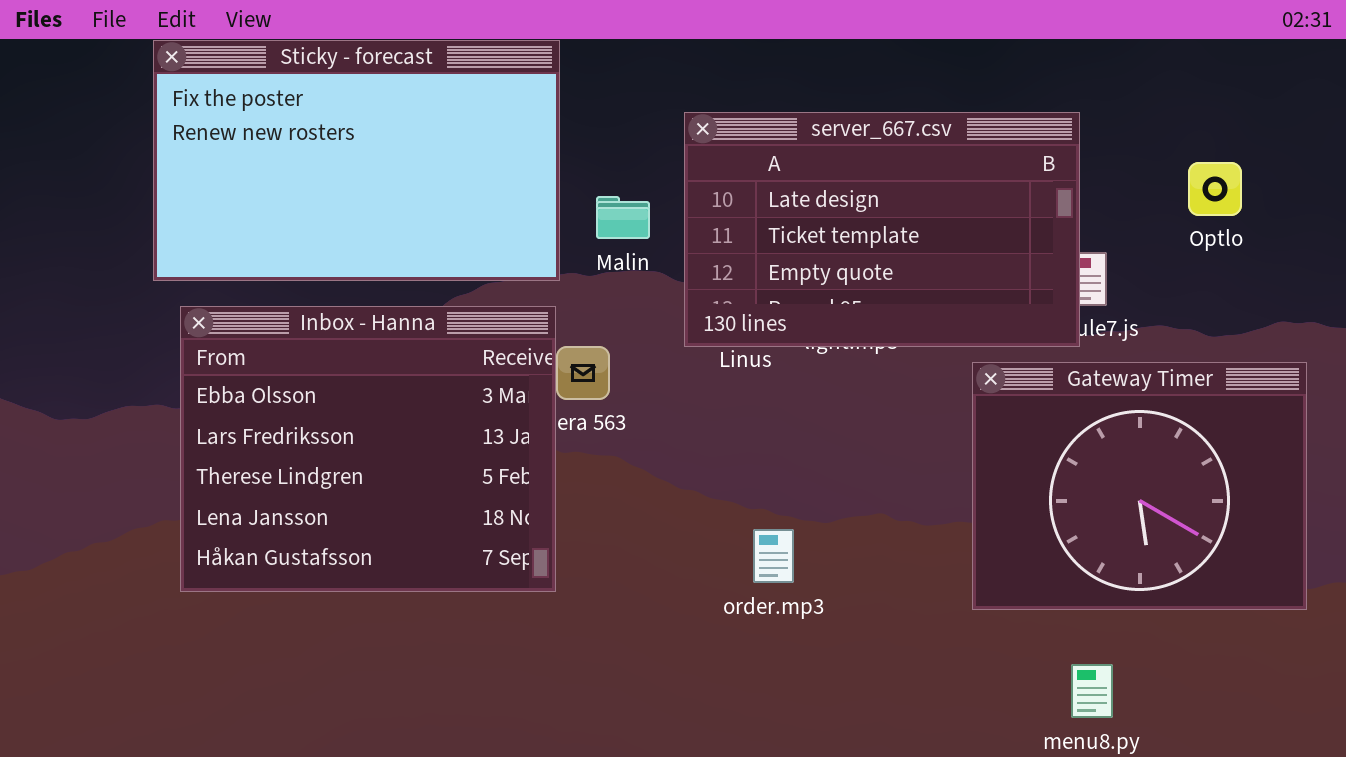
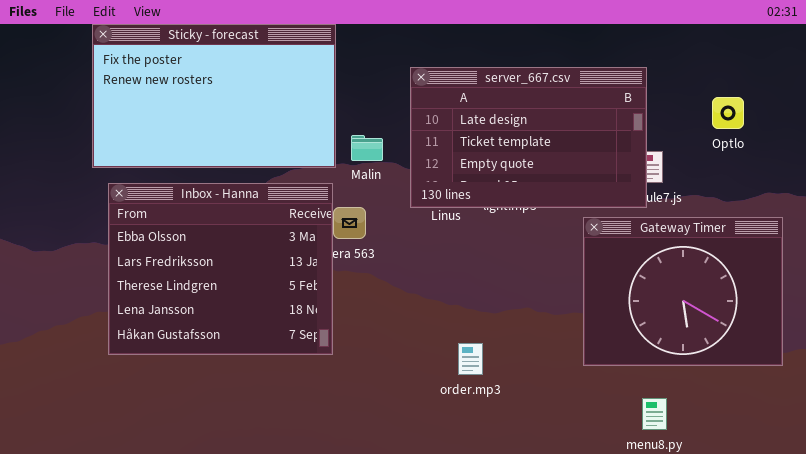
Malin: [596,196,650,239] -> [351,135,383,161], moved
order.mp3: [753,529,794,583] -> [458,343,483,375], moved

